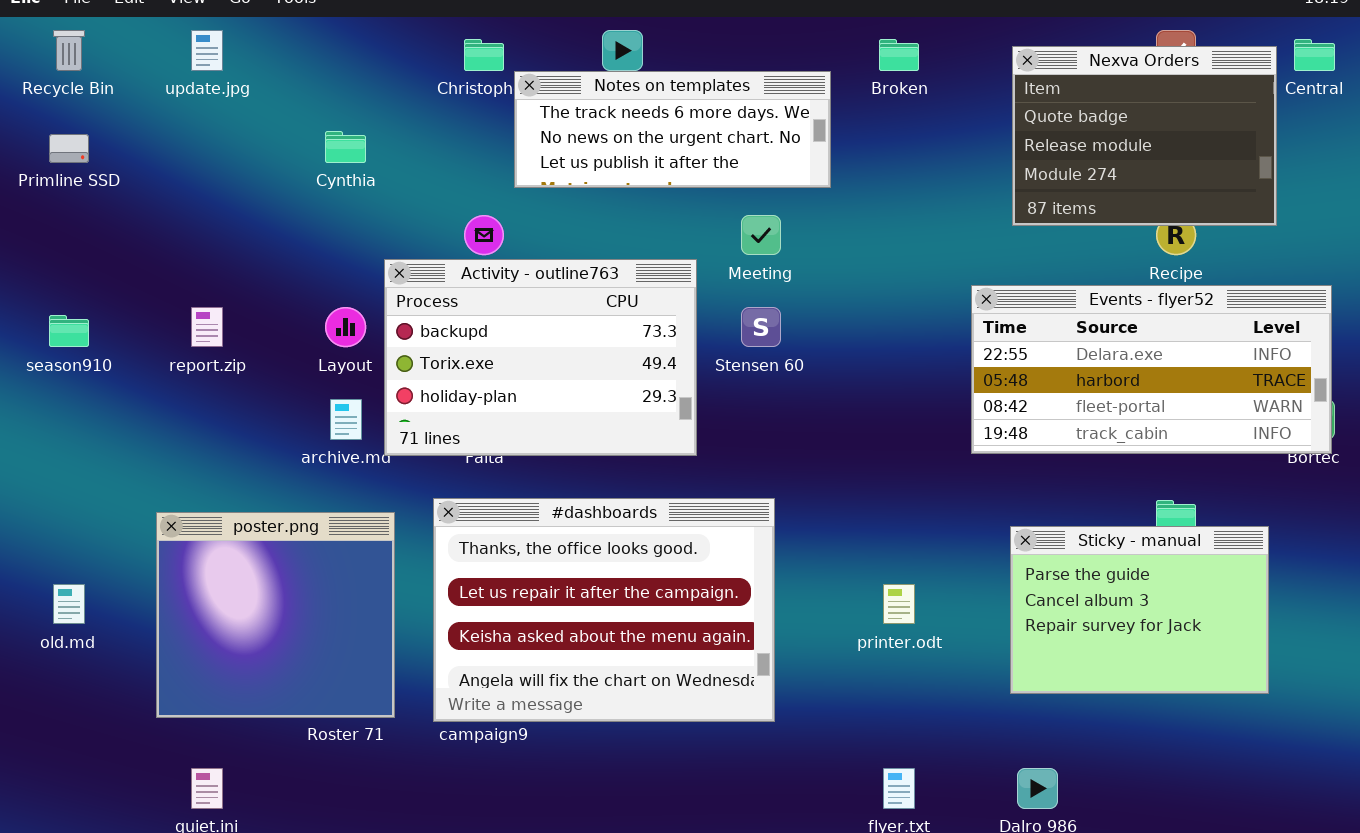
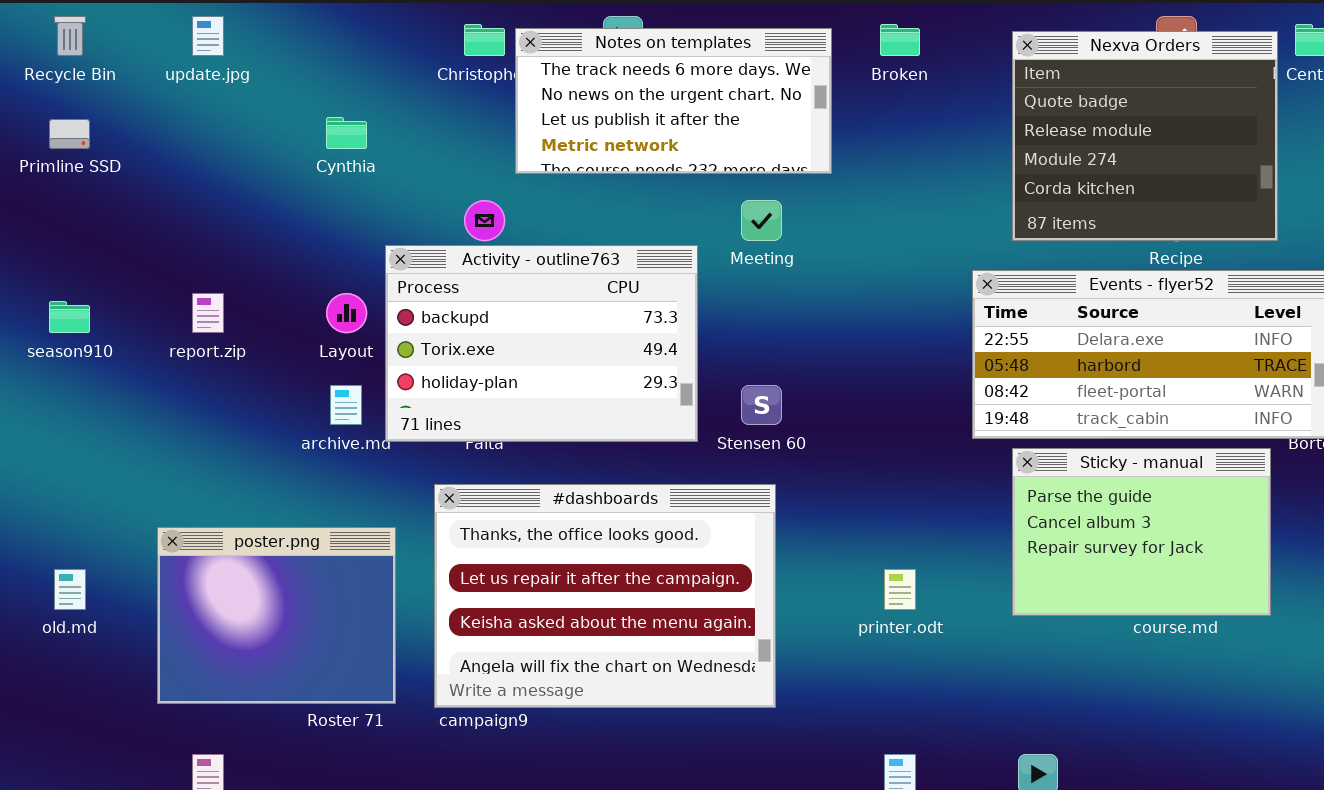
Nexva Orders: [1012,46,1277,226] -> [1012,31,1278,241], resized
Notes on templates: [514,71,831,188] -> [515,28,832,174], resized
Stensen 60: [741,307,781,347] -> [741,385,782,425], moved
poster.png: [156,512,395,718] -> [157,527,396,704], resized
Sticky - manual: [1010,526,1269,694] -> [1012,448,1271,616], moved

